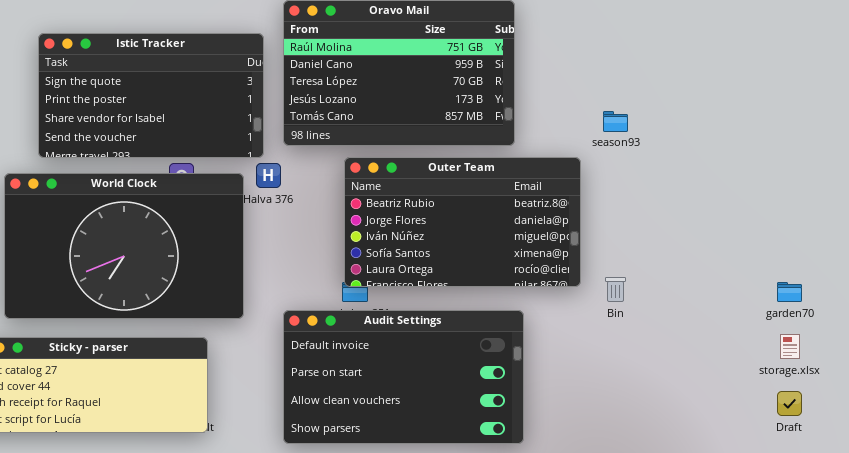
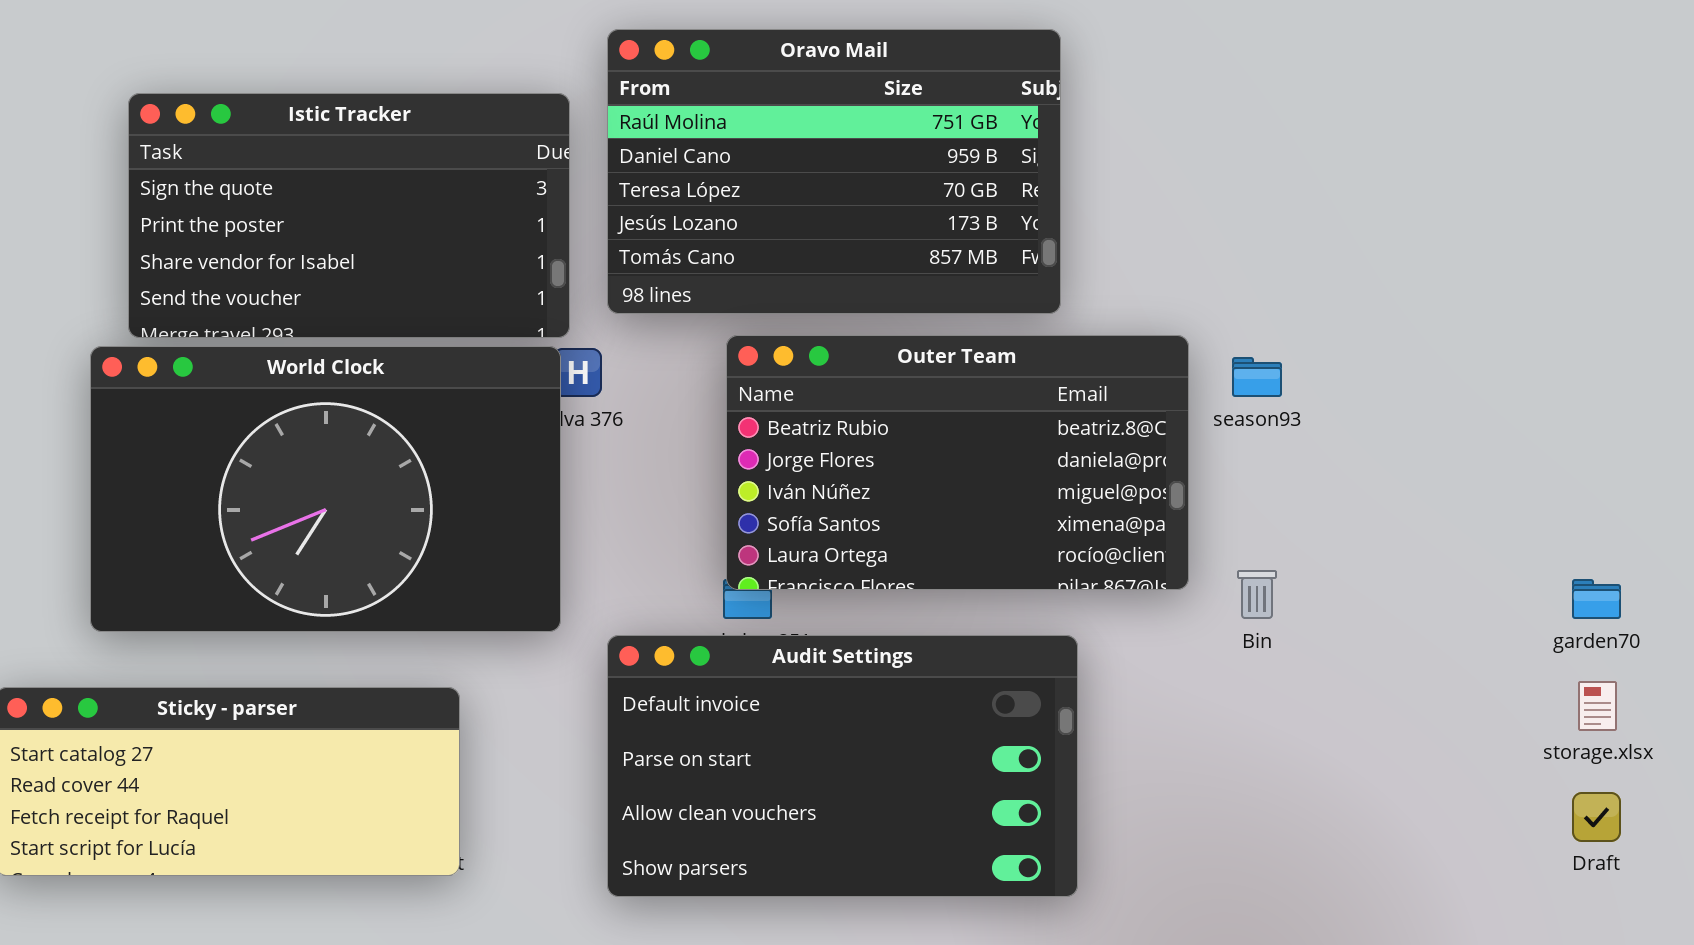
season93: [603,111,628,132] -> [1232,357,1282,397], moved
World Clock: [4,173,244,319] -> [90,346,561,632], moved

